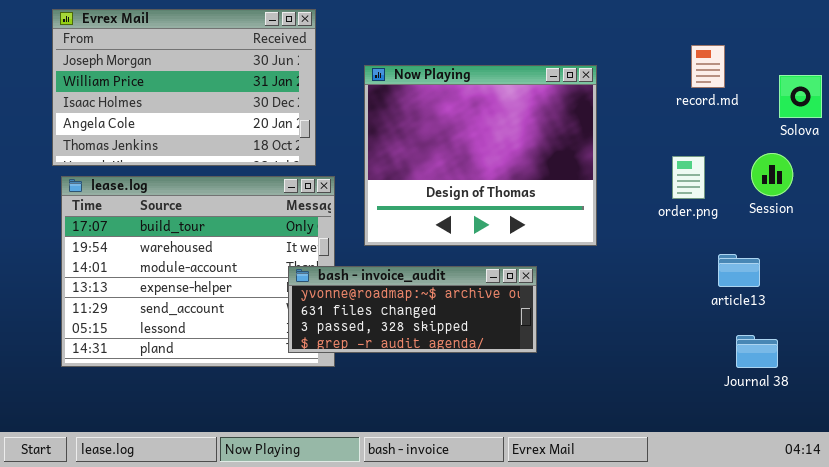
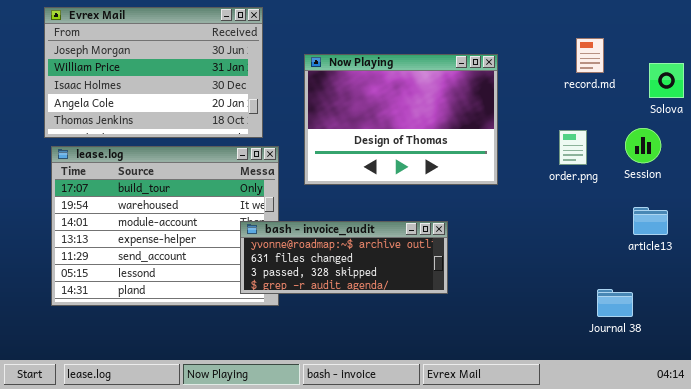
Now Playing: [364,65,597,246] -> [304,54,498,185], resized
article13: [718,254,760,287] -> [633,207,668,235], moved
Journal 38: [736,335,778,368] -> [597,289,633,317], moved

